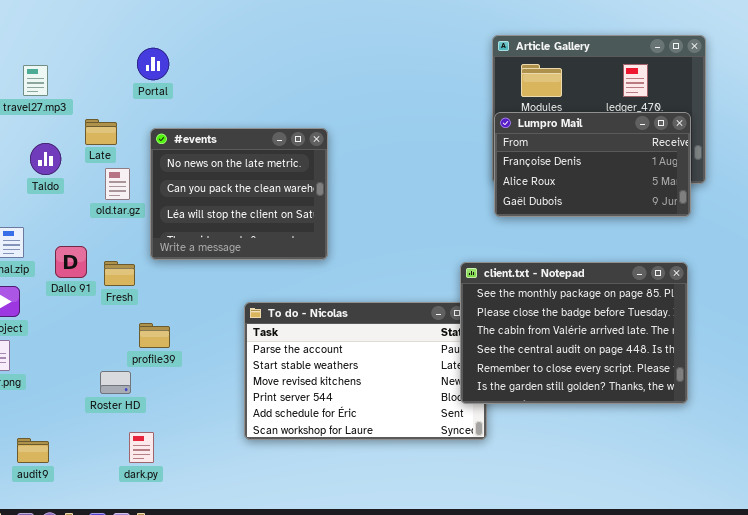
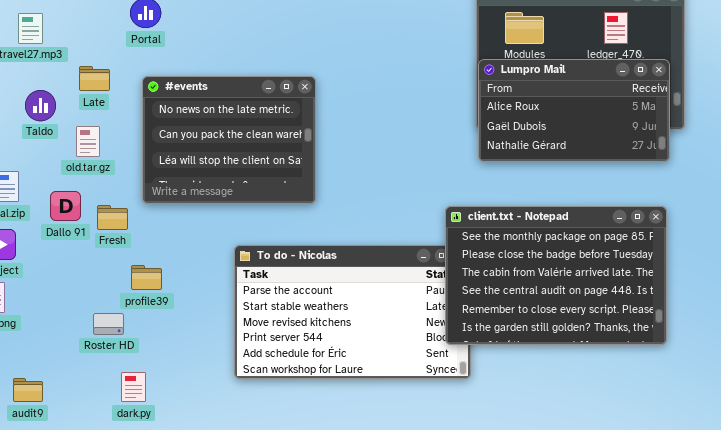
Lumpro Mail: [494,112,691,217] -> [478,59,670,162], scrolled down 1 row
old.tar.gz: [105,168,130,200] -> [76,126,100,157], moved

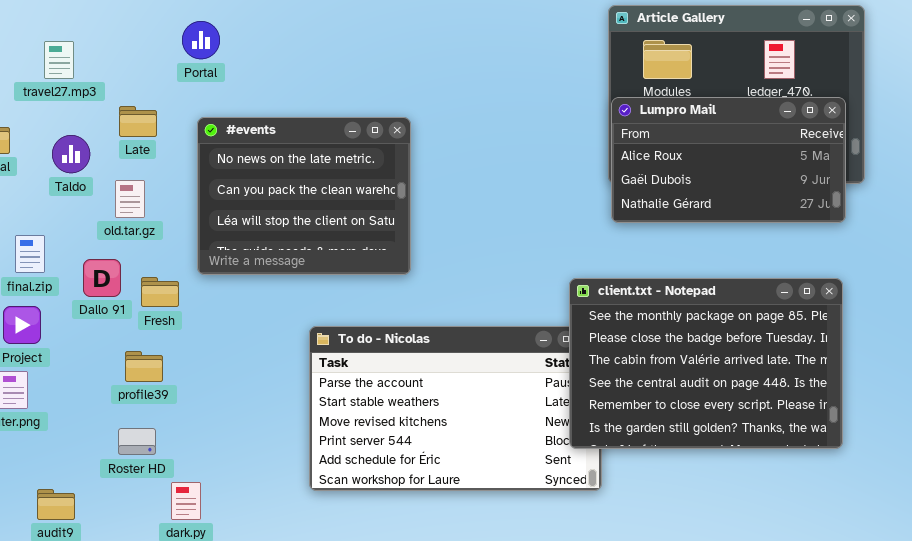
profile39: [131,265,162,290] -> [125,351,163,382], moved
Roster HD: [93,313,124,335] -> [118,428,156,455], moved

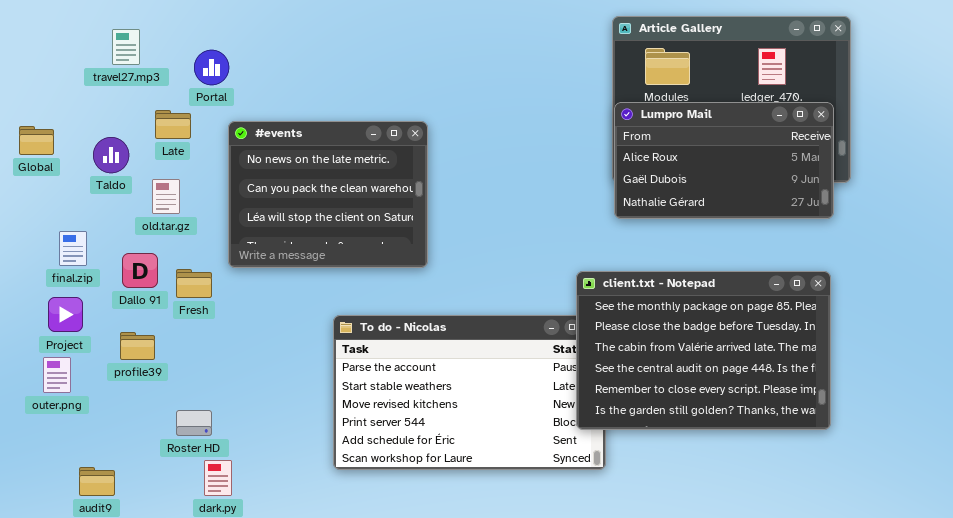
Portal: [182,21,220,59] -> [194,50,229,85], moved
travel27.mp3: [44,41,74,79] -> [112,29,140,65], moved
profile39: [125,351,163,382] -> [120,332,155,360], moved
Roster HD: [118,428,156,455] -> [176,410,212,436], moved

